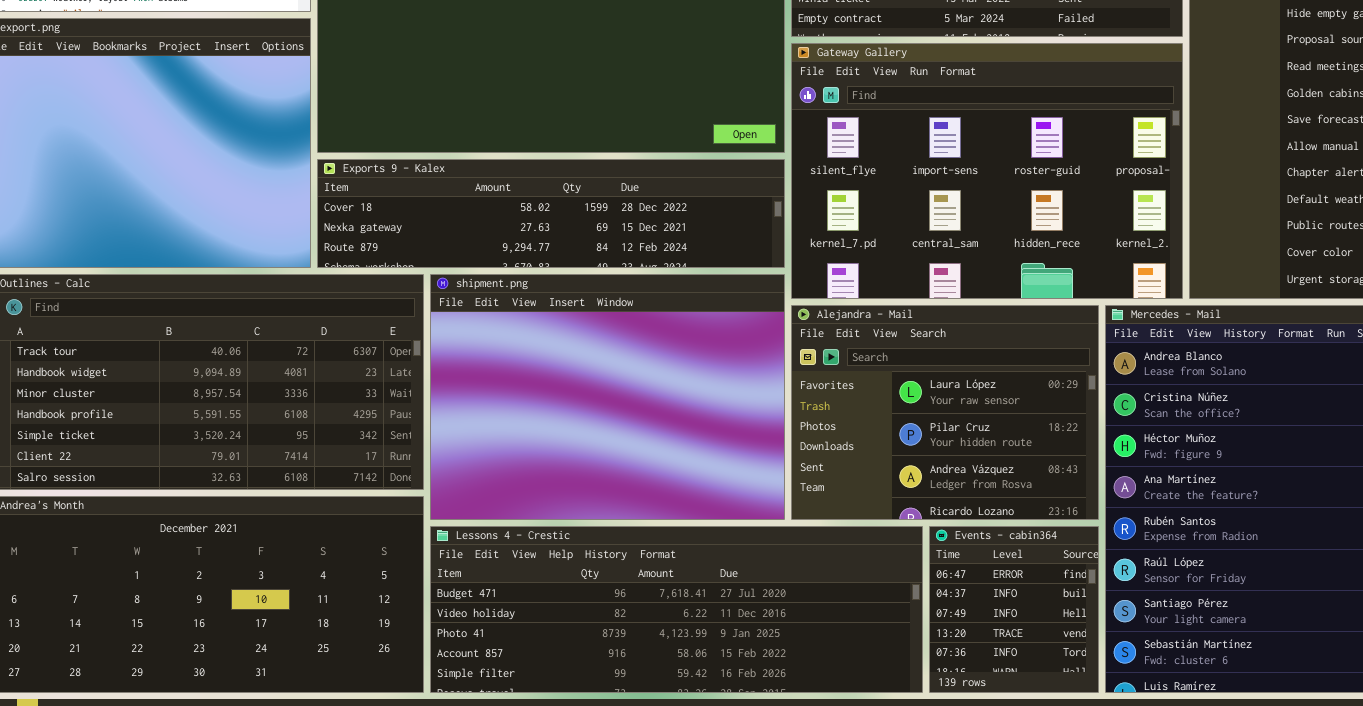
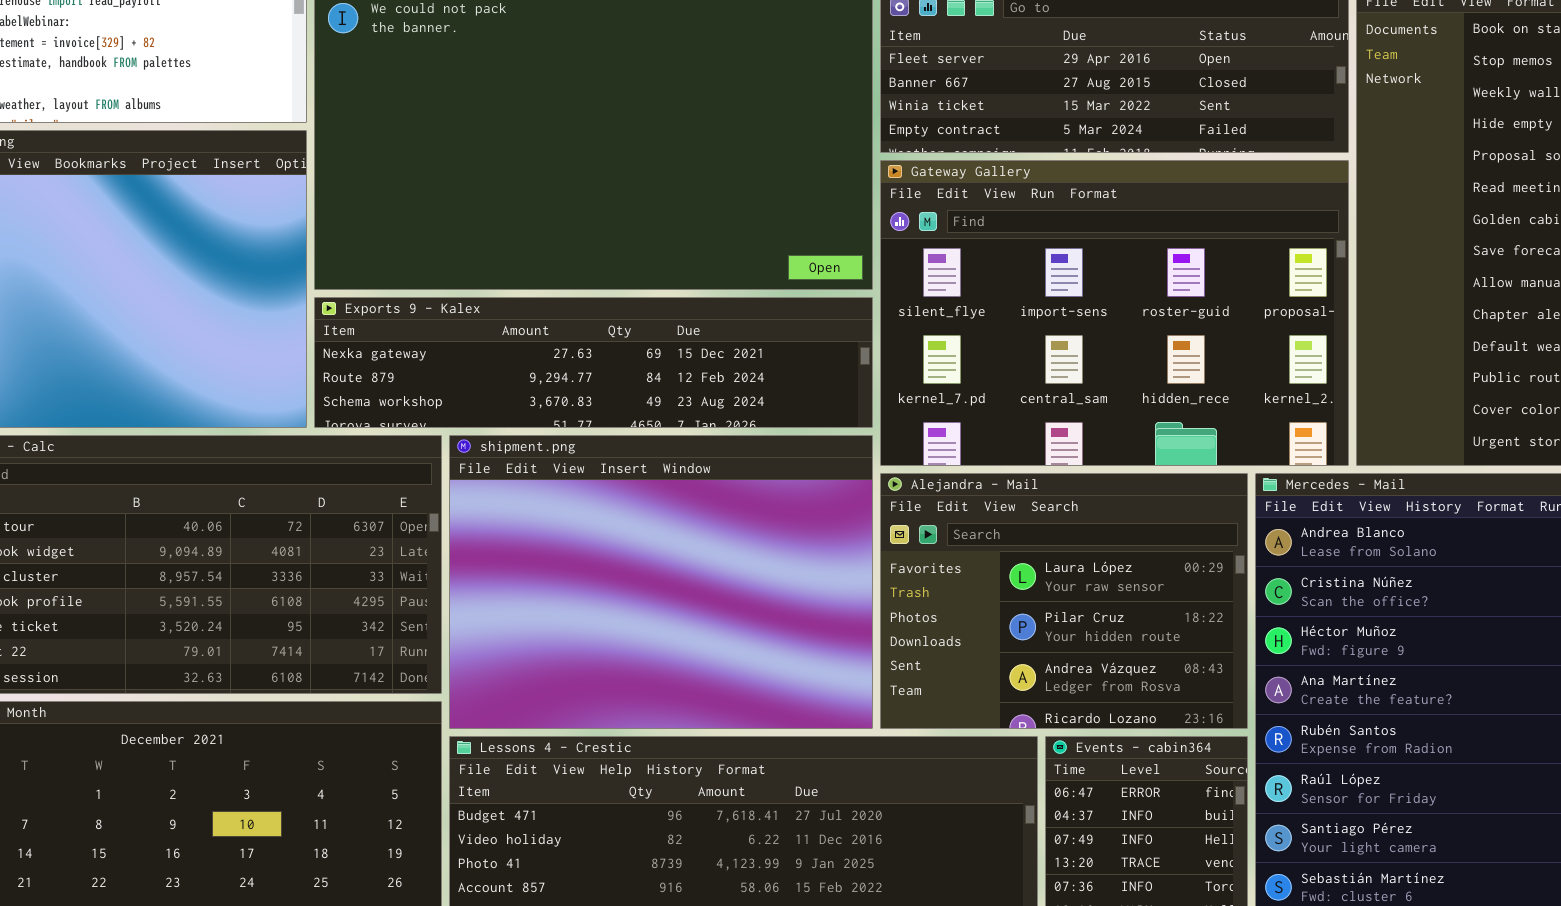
Exports 9 - Kalex: [317,159,785,268] -> [314,297,873,428], scrolled down 1 row

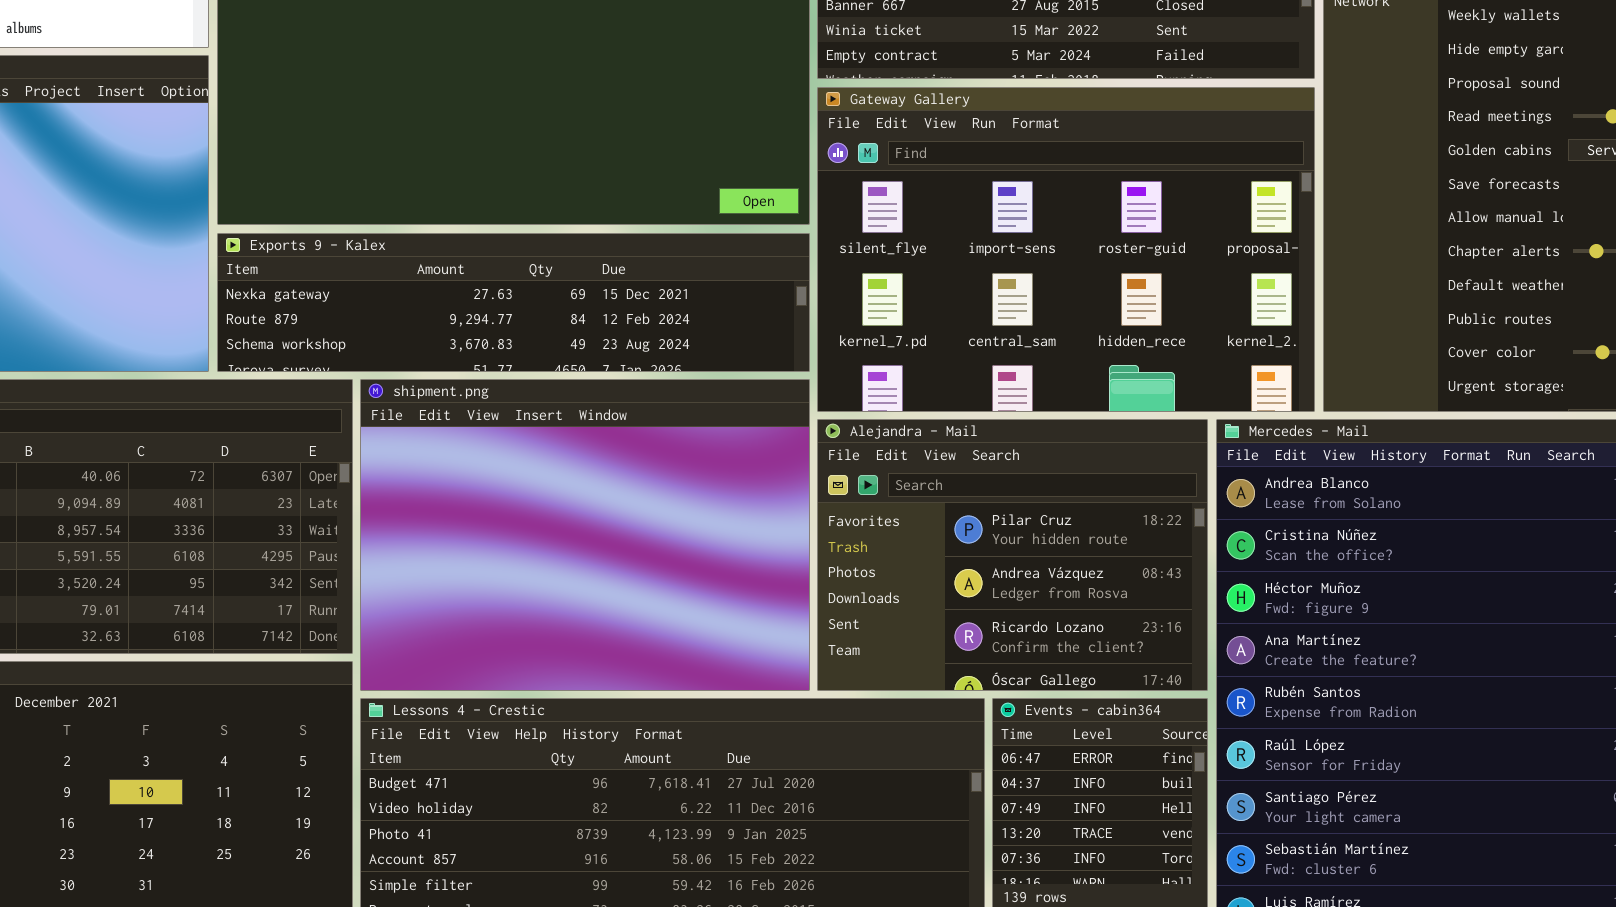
Alejandra - Mail: [880,473,1248,729] -> [817,419,1208,691], scrolled down 1 row

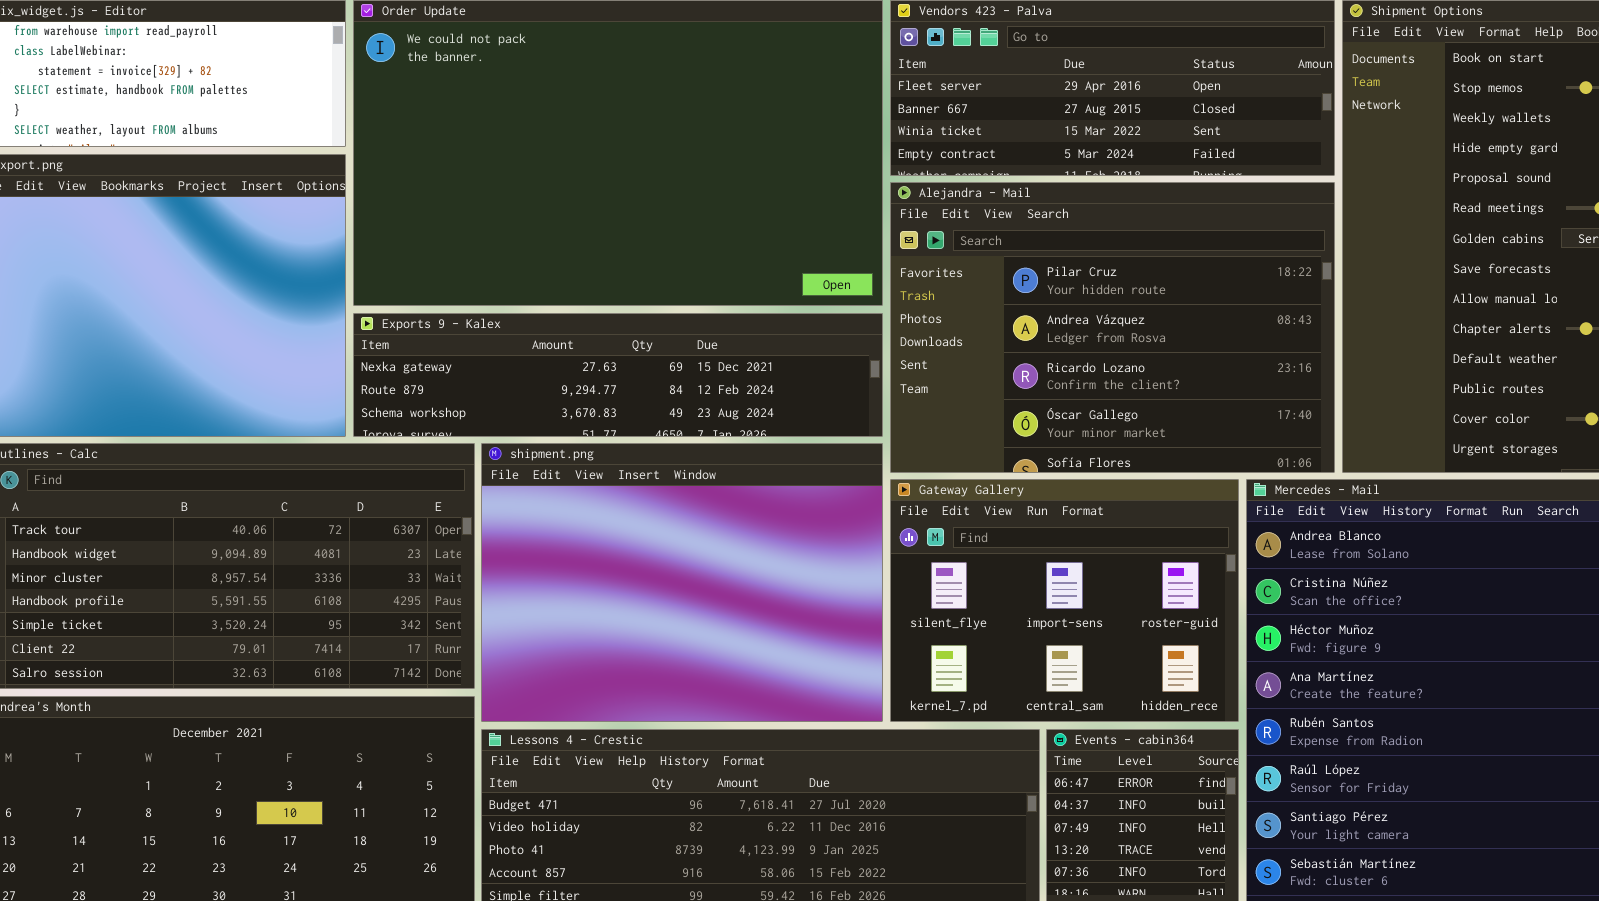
Gateway Gallery: [817,87,1315,412] -> [890,479,1239,722], moved, resized
Alejandra - Mail: [817,419,1208,691] -> [890,182,1335,473], moved, resized

